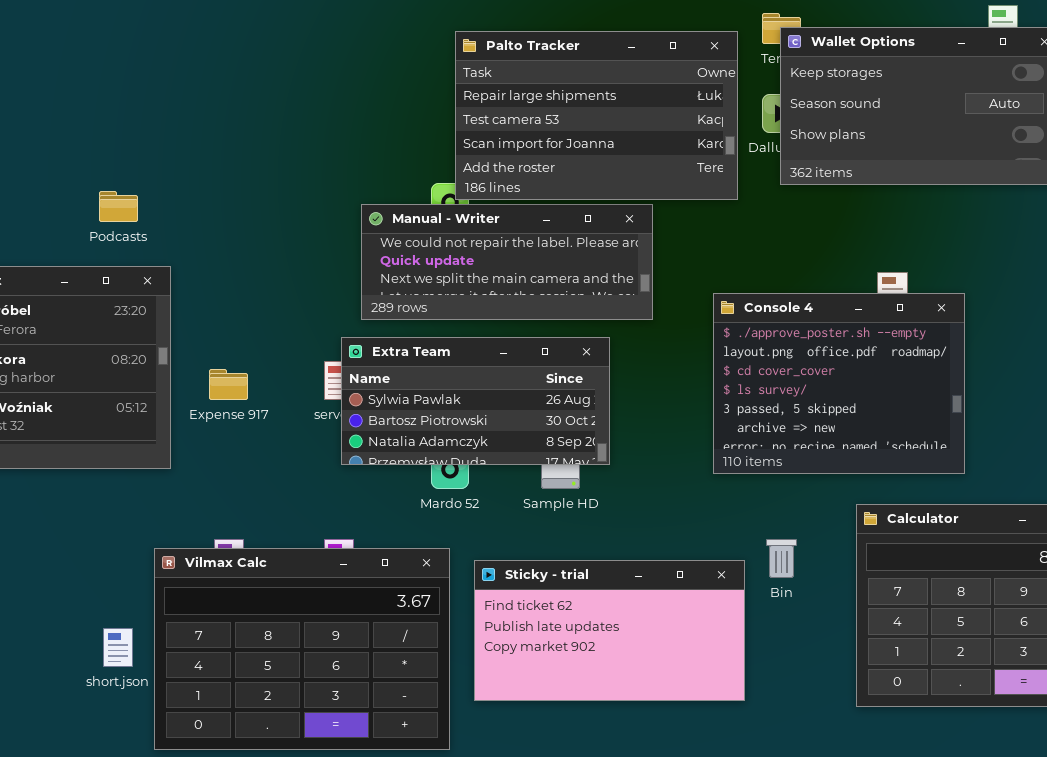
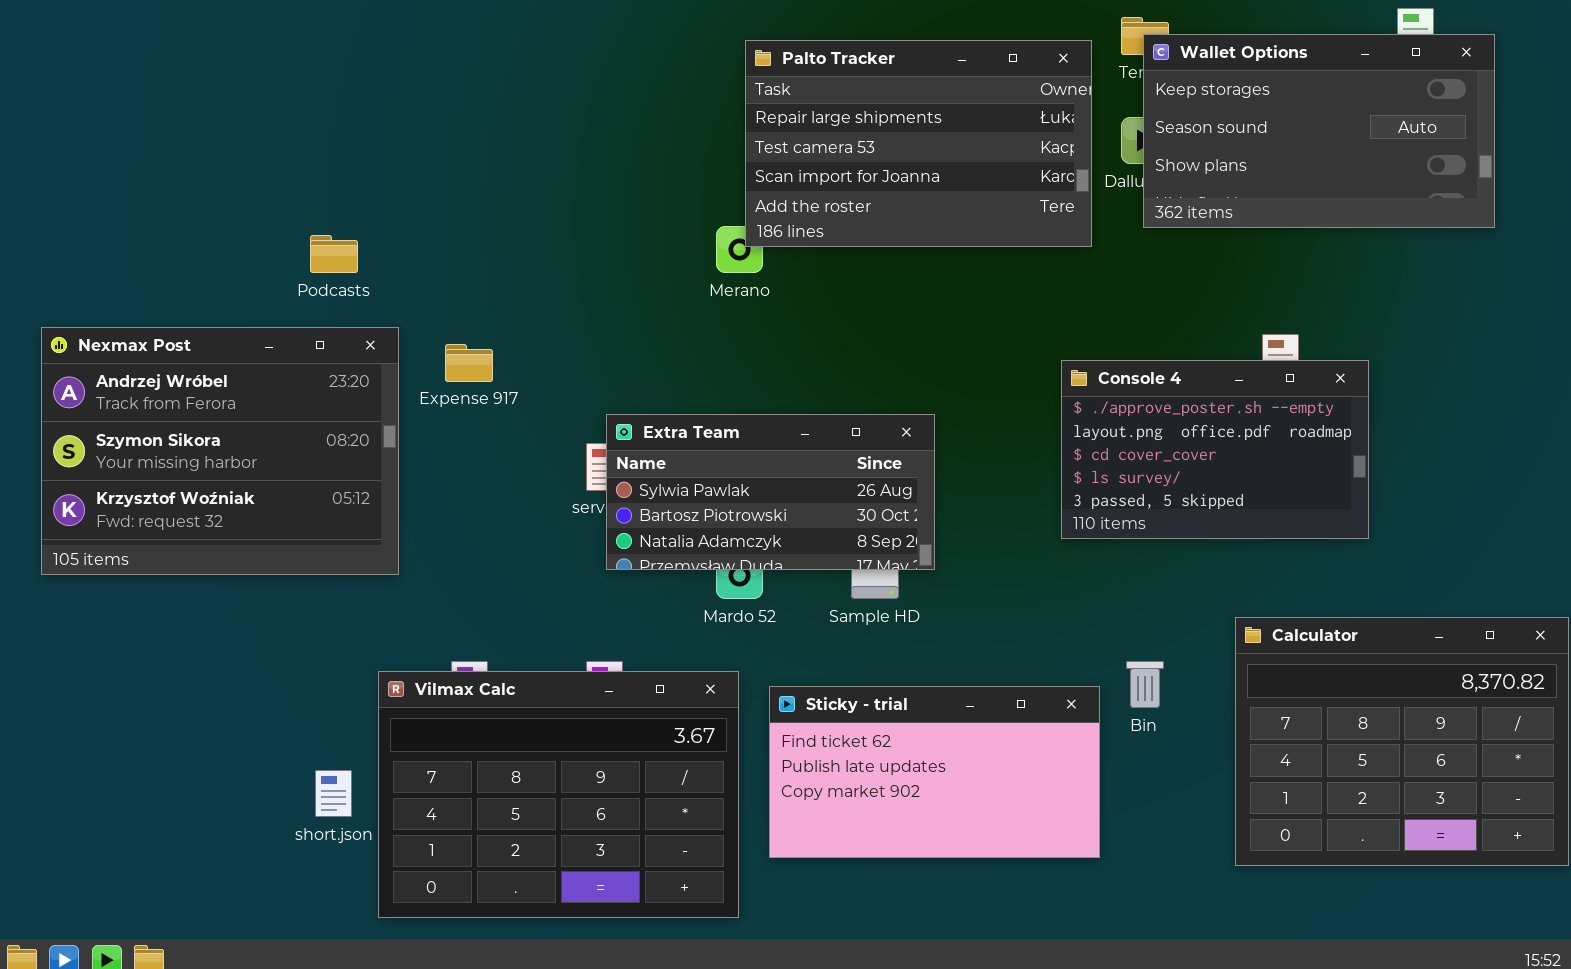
Manual - Writer: [361,204,653,320] -> none, closed
Console 4: [713,293,965,474] -> [1061,360,1369,539], resized
Expense 917: [209,369,248,400] -> [445,344,493,382], moved

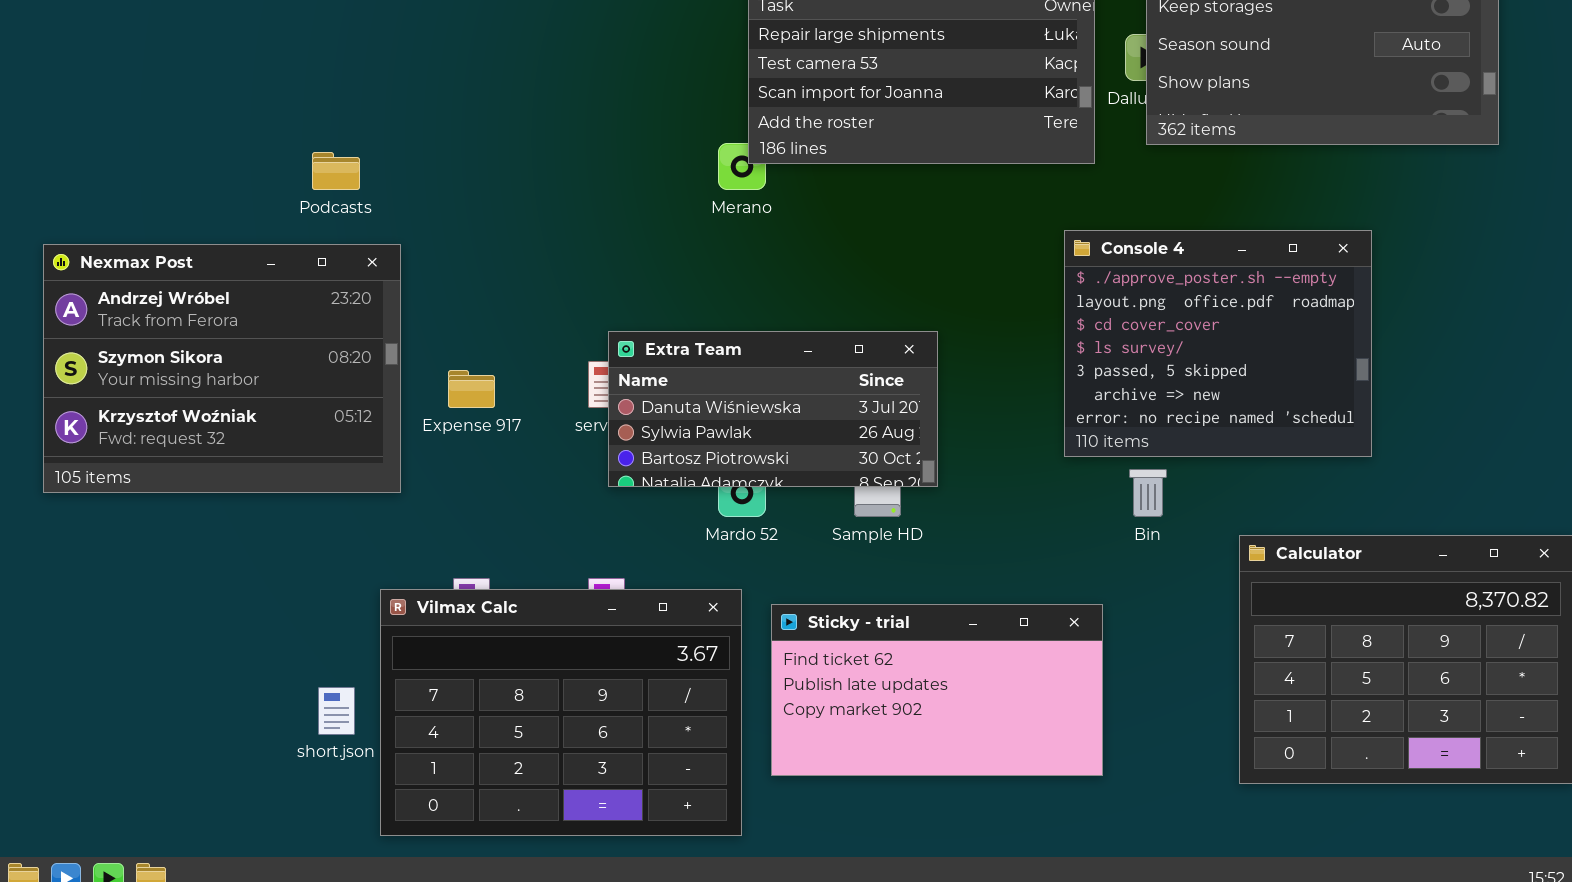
Expense 917: [445,344,493,382] -> [448,370,495,408], moved
Console 4: [1061,360,1369,539] -> [1064,230,1372,457], resized
Extra Team: [606,414,935,570] -> [608,331,938,487], scrolled up 1 row
Bin: [1126,661,1164,708] -> [1129,469,1167,517], moved

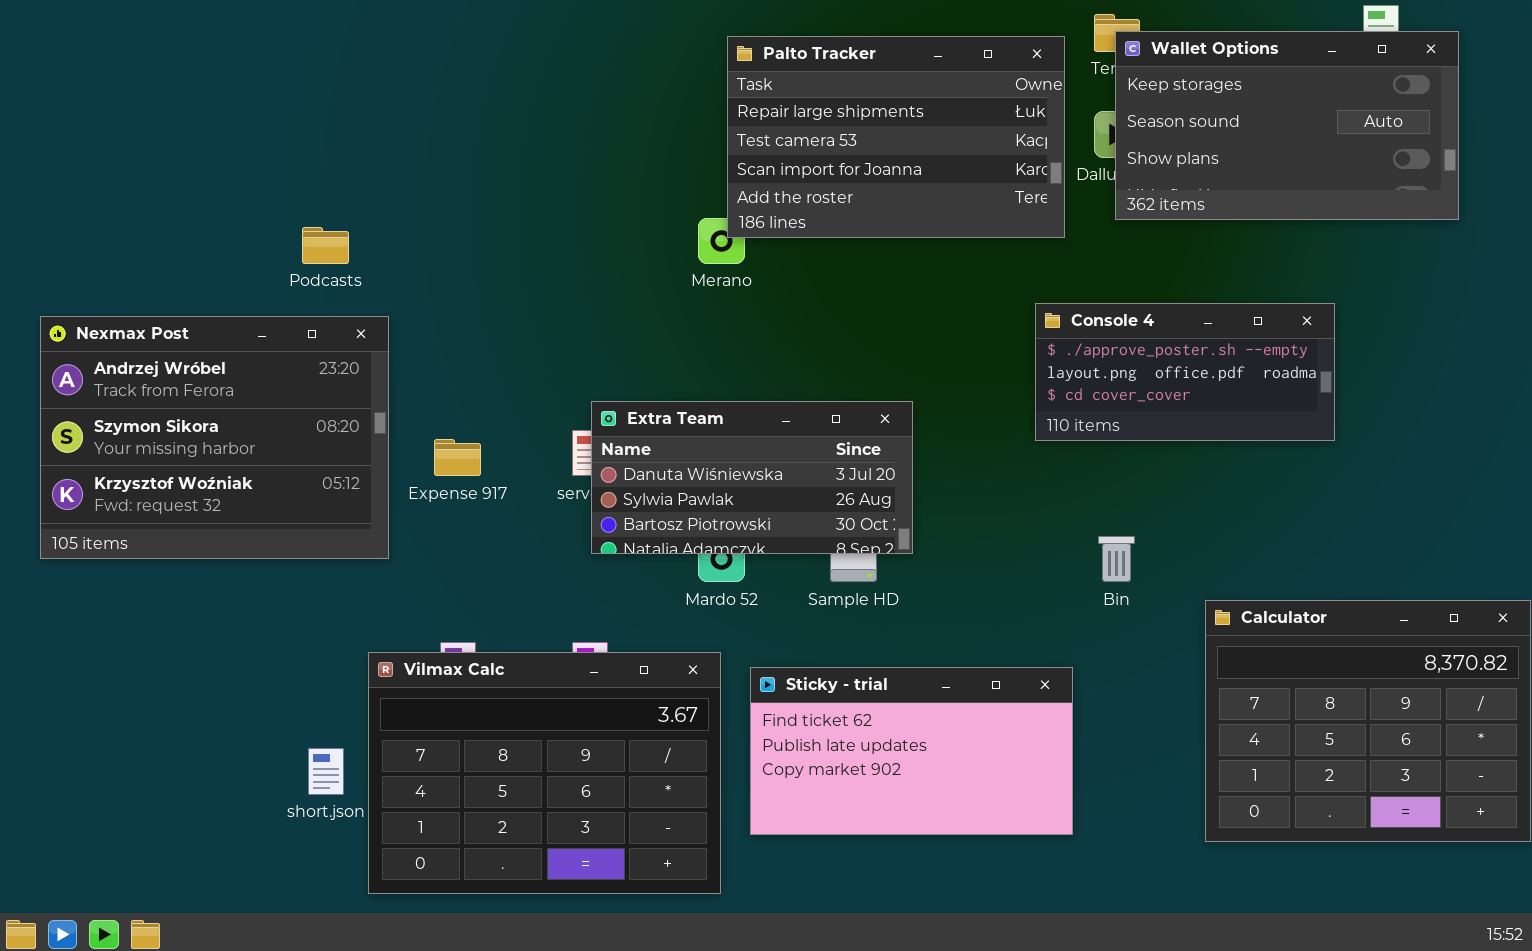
Console 4: [1064,230,1372,457] -> [1035,303,1335,441], resized

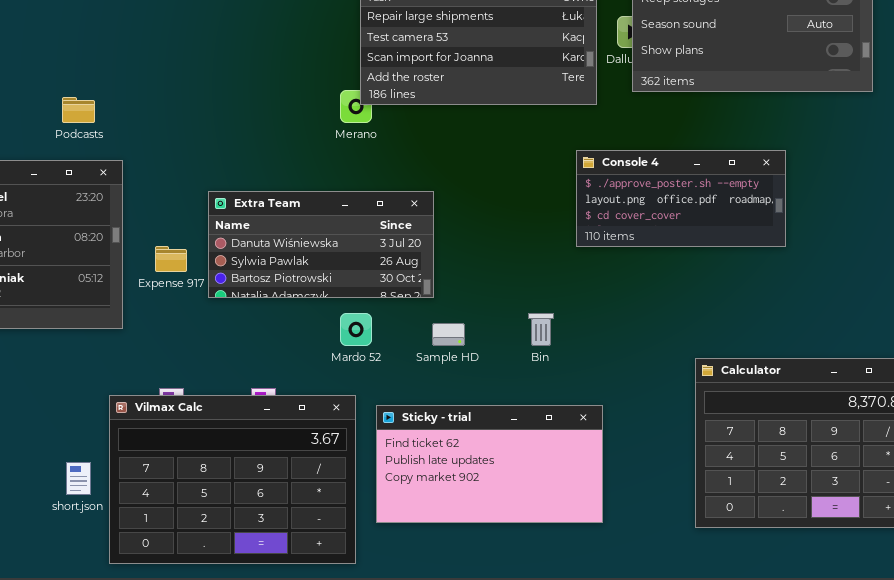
Extra Team: [591,401,913,554] -> [208,191,434,298], moved
Bin: [1098,536,1135,582] -> [528,313,554,346], moved

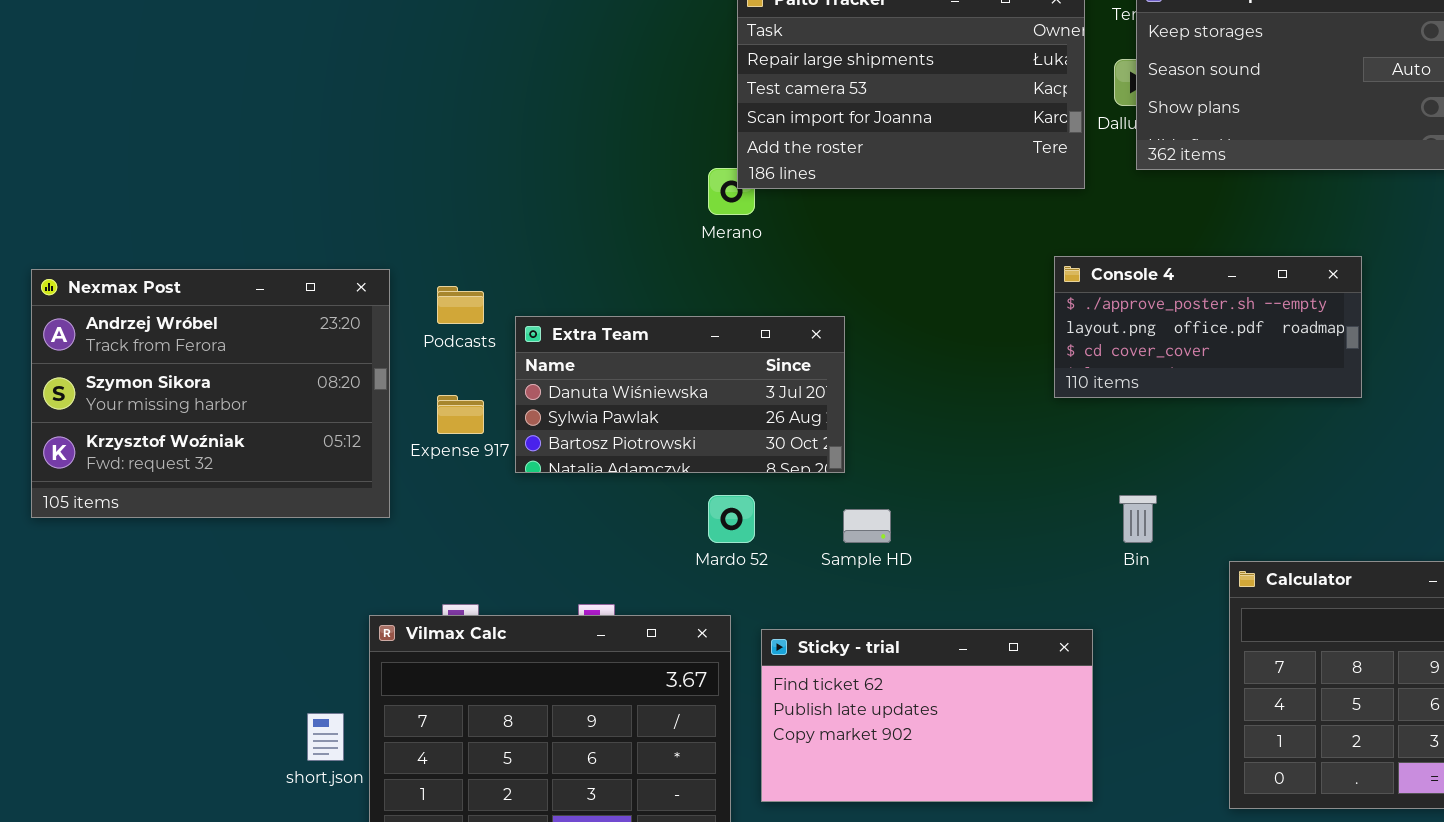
Podcasts: [62,97,95,123] -> [437,286,484,324], moved
Bin: [528,313,554,346] -> [1119,495,1157,543], moved

